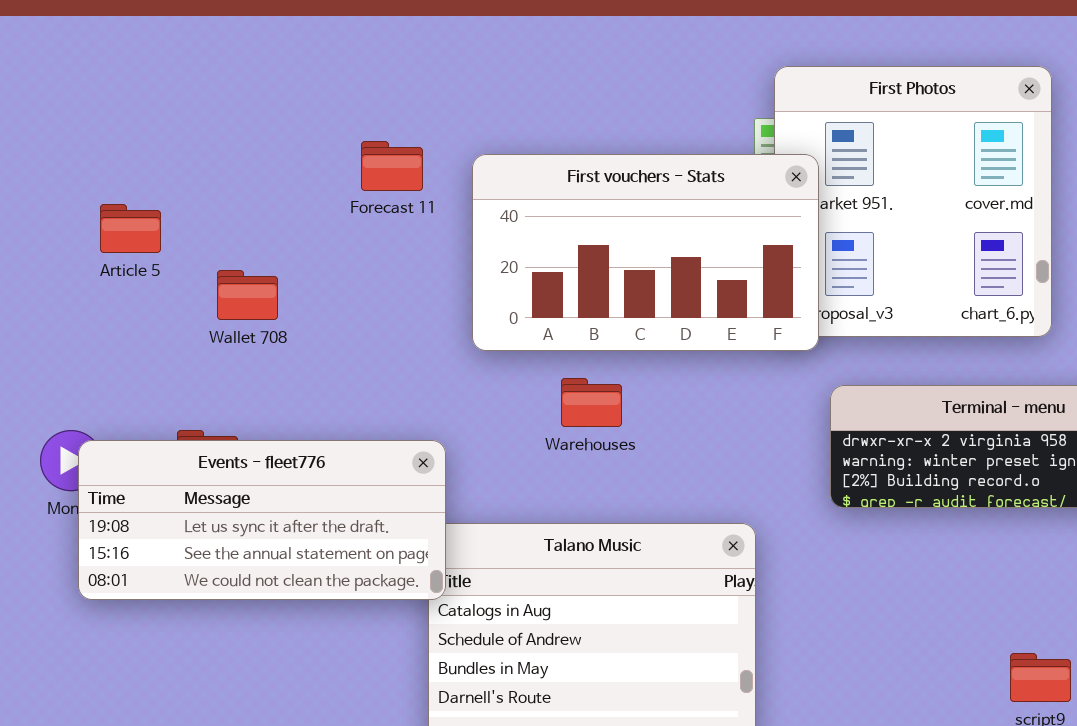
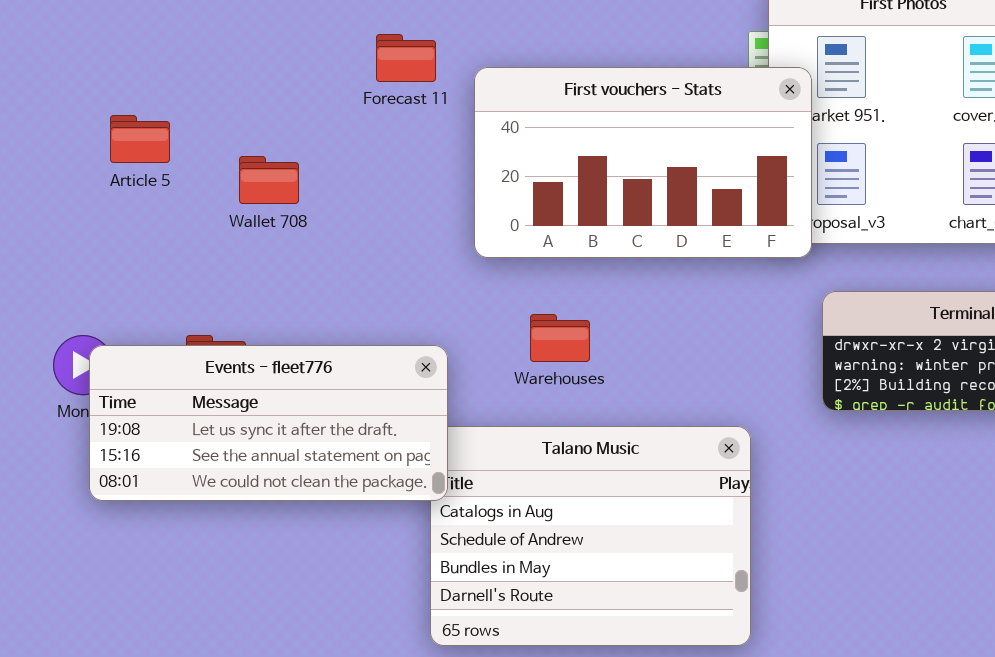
Forecast 11: [361,141,423,191] -> [376,34,436,82], moved
Wallet 708: [217,270,278,320] -> [239,156,299,204], moved
Warehouses: [561,378,622,427] -> [530,314,590,362], moved

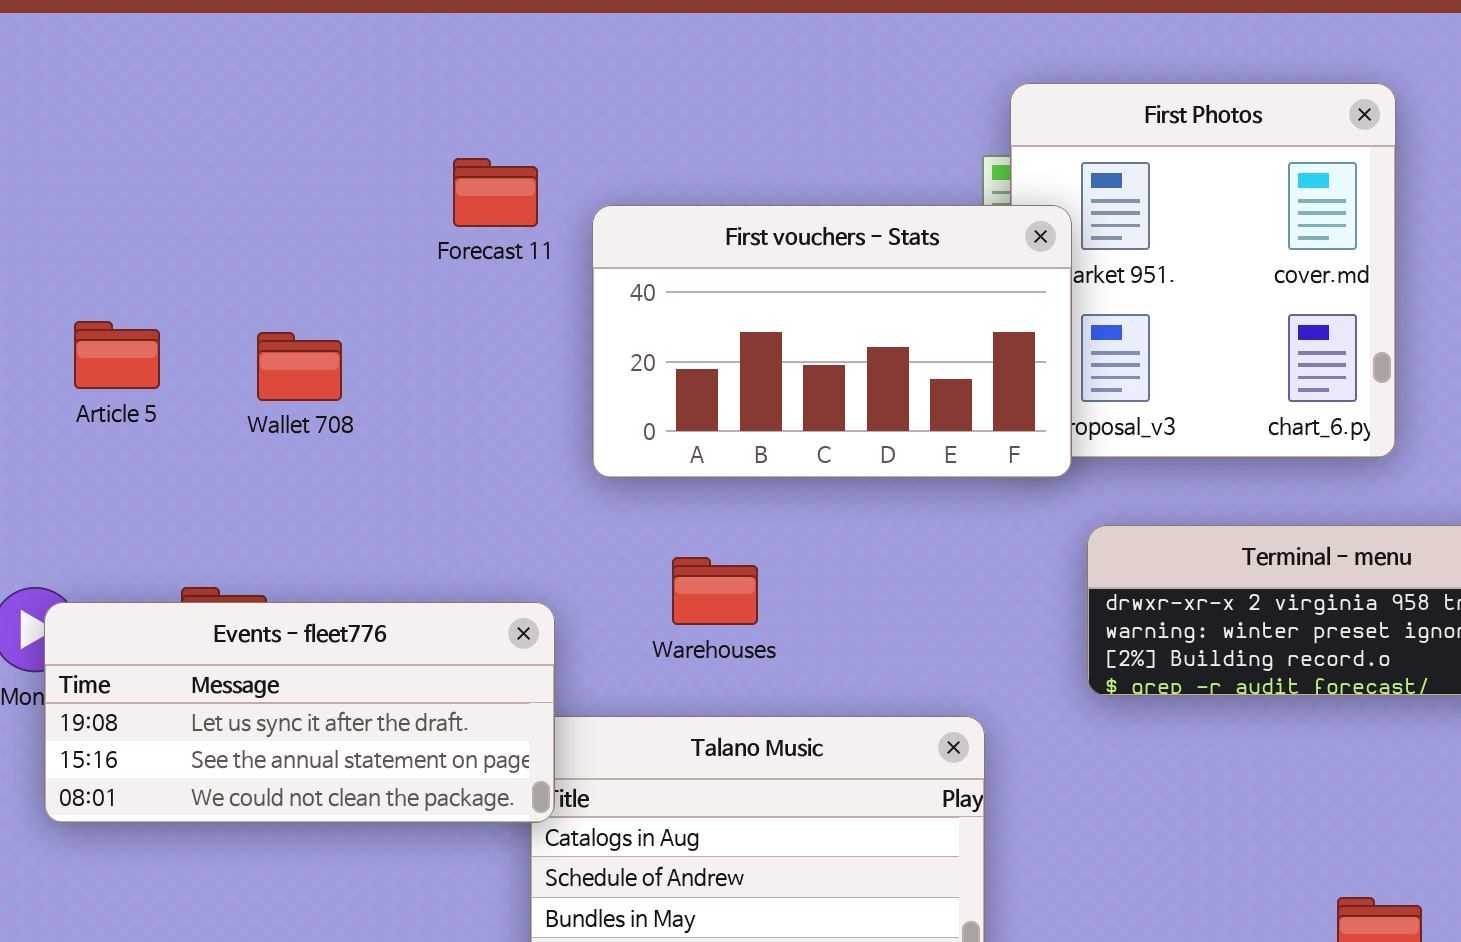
Article 5: [110,115,170,163] -> [74,321,160,389], moved

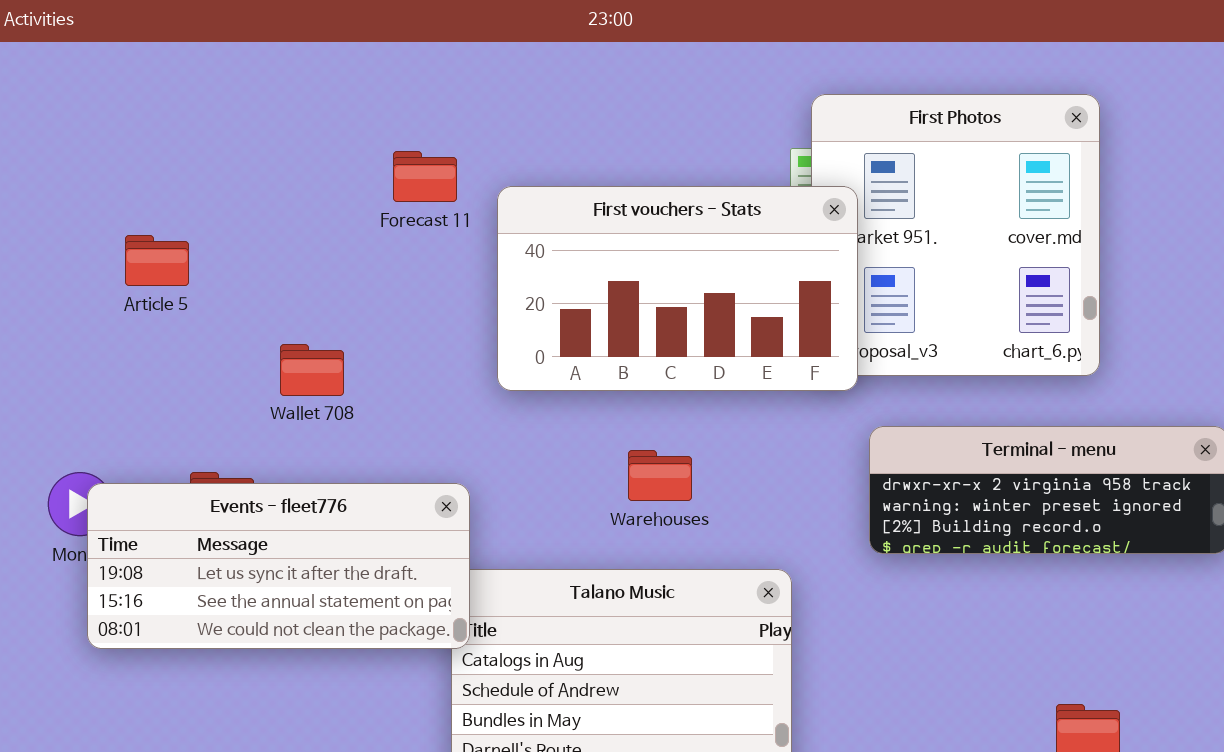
Article 5: [74,321,160,389] -> [125,235,189,286], moved
Wallet 708: [257,332,342,401] -> [280,344,344,396], moved
Warehouses: [672,557,758,625] -> [628,450,692,501], moved

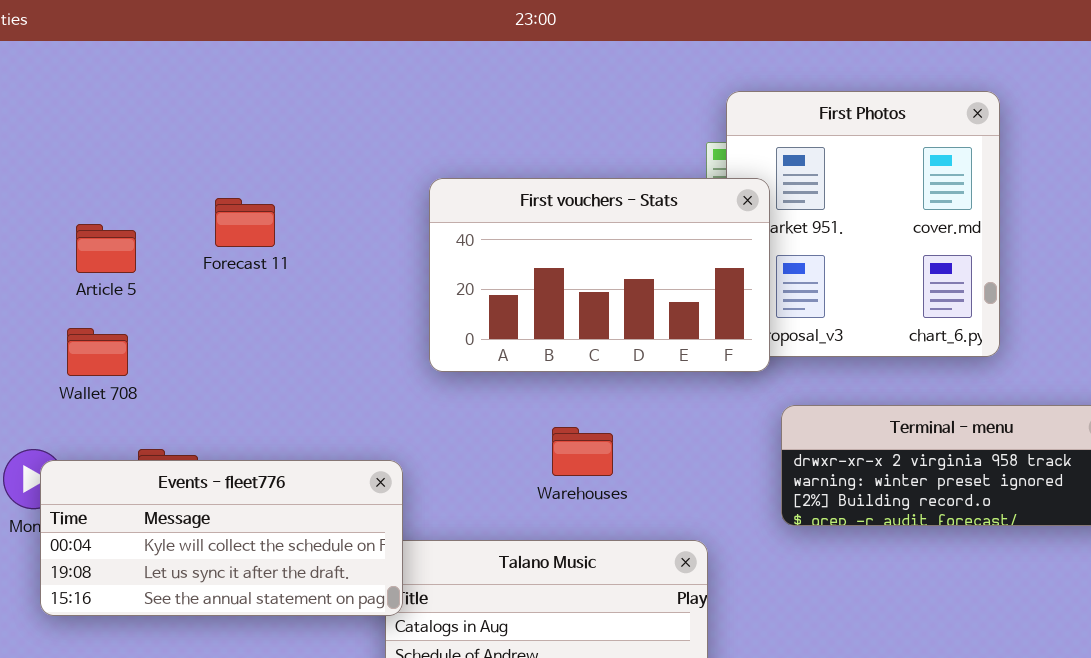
Forecast 11: [393,151,457,202] -> [215,198,275,247], moved
Wallet 708: [280,344,344,396] -> [67,328,128,376], moved
Events - fleet776: [87,483,470,649] -> [40,460,403,616], scrolled up 1 row

